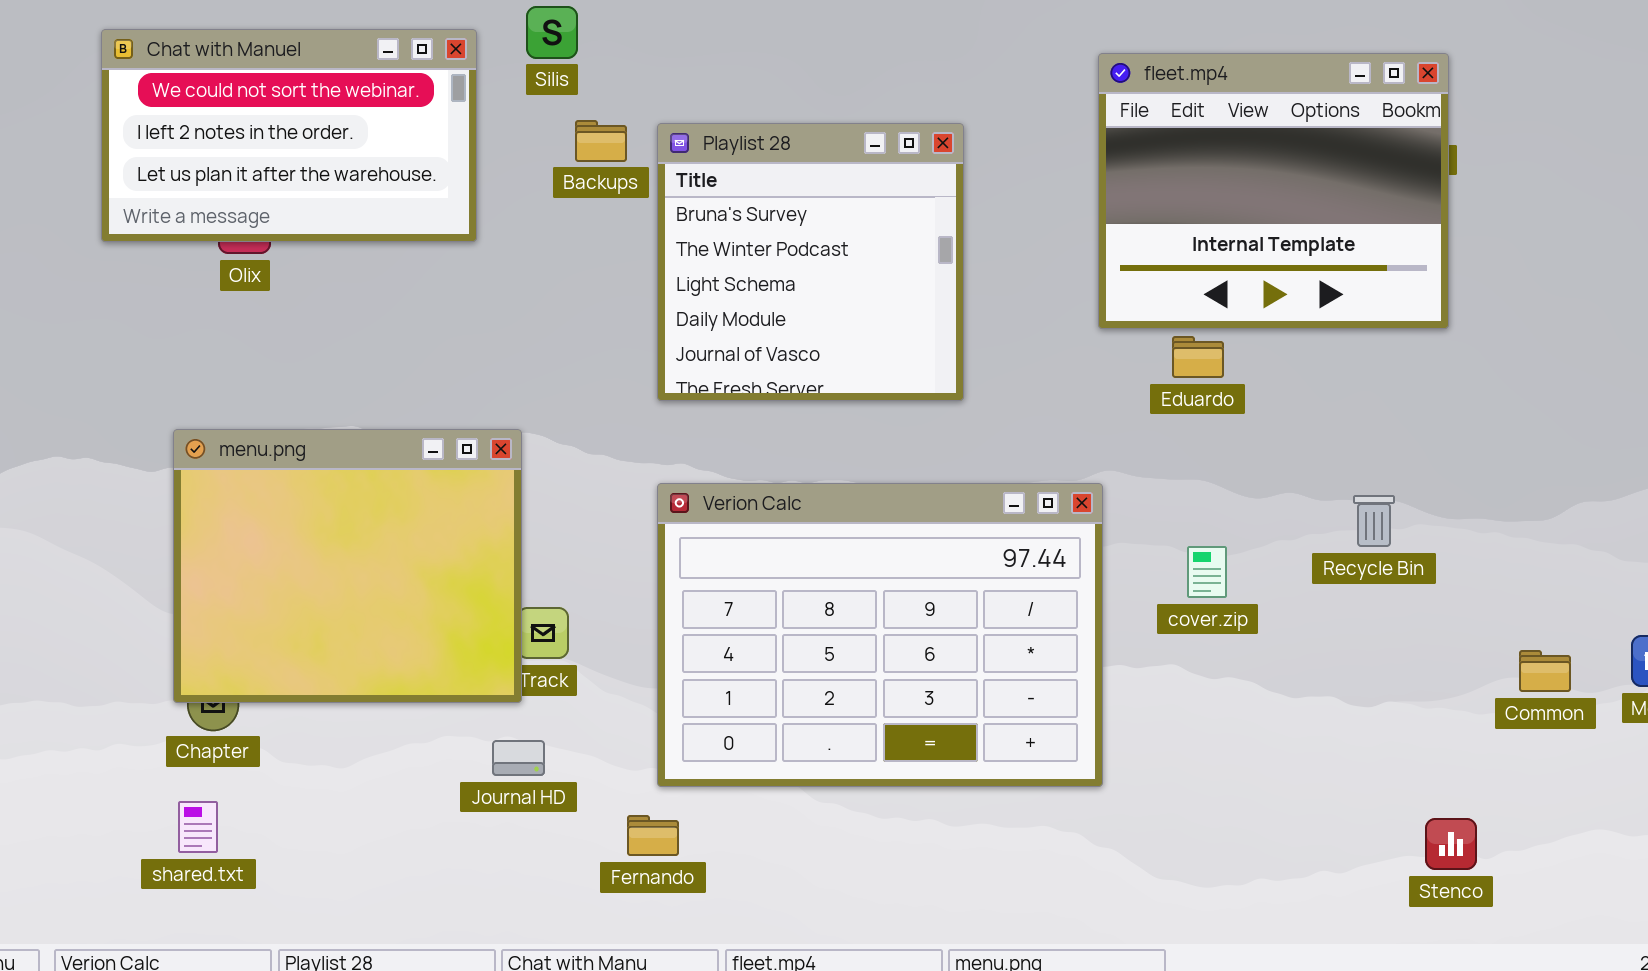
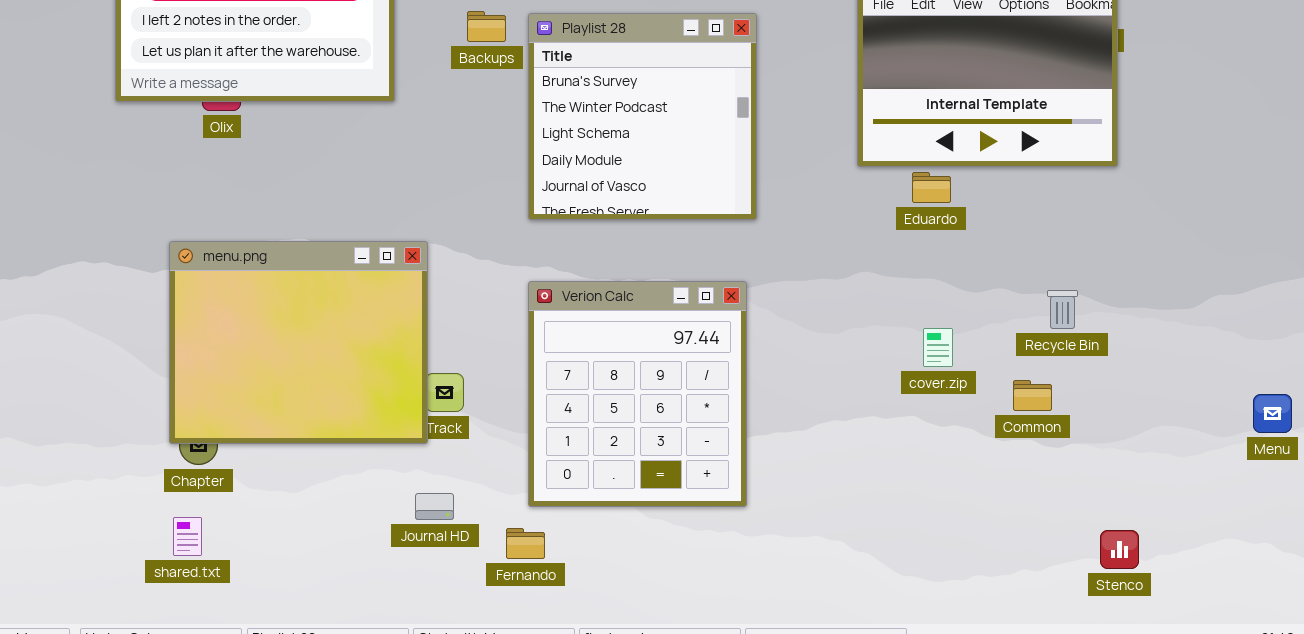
Verion Calc: [657,483,1103,787] -> [528,281,747,507], resized
Common: [1519,650,1571,692] -> [1013,380,1052,411], moved
Journal HD: [492,740,545,776] -> [415,493,454,520], moved

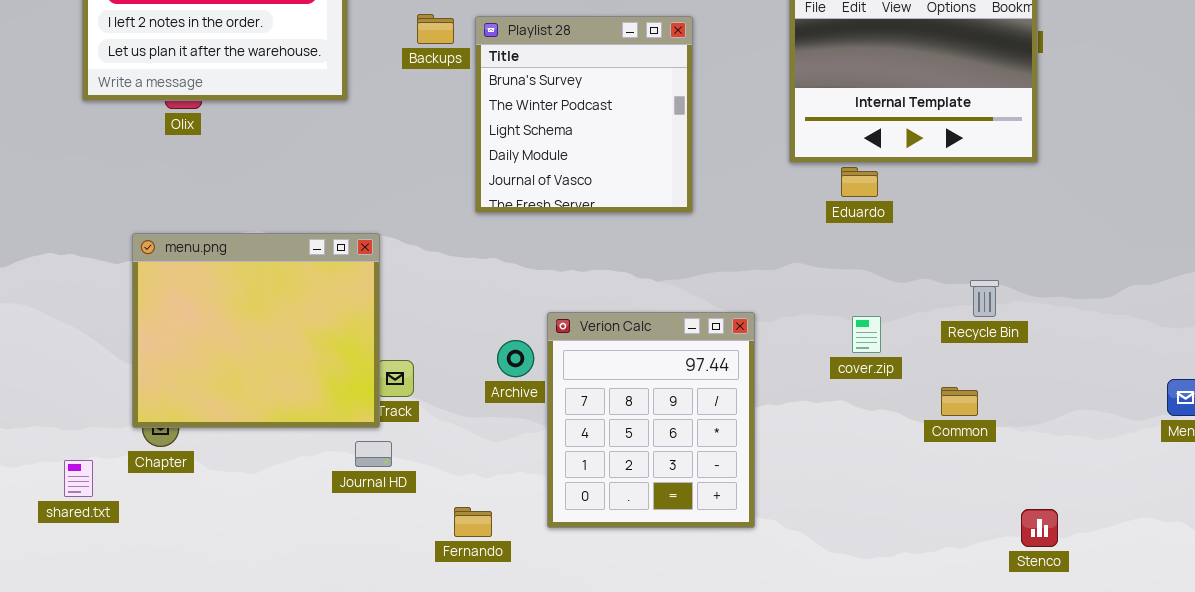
Verion Calc: [528,281,747,507] -> [547,312,755,528], moved
Common: [1013,380,1052,411] -> [941,387,978,416], moved
Journal HD: [415,493,454,520] -> [355,441,392,467], moved
shared.txt: [173,517,202,556] -> [64,460,93,497], moved

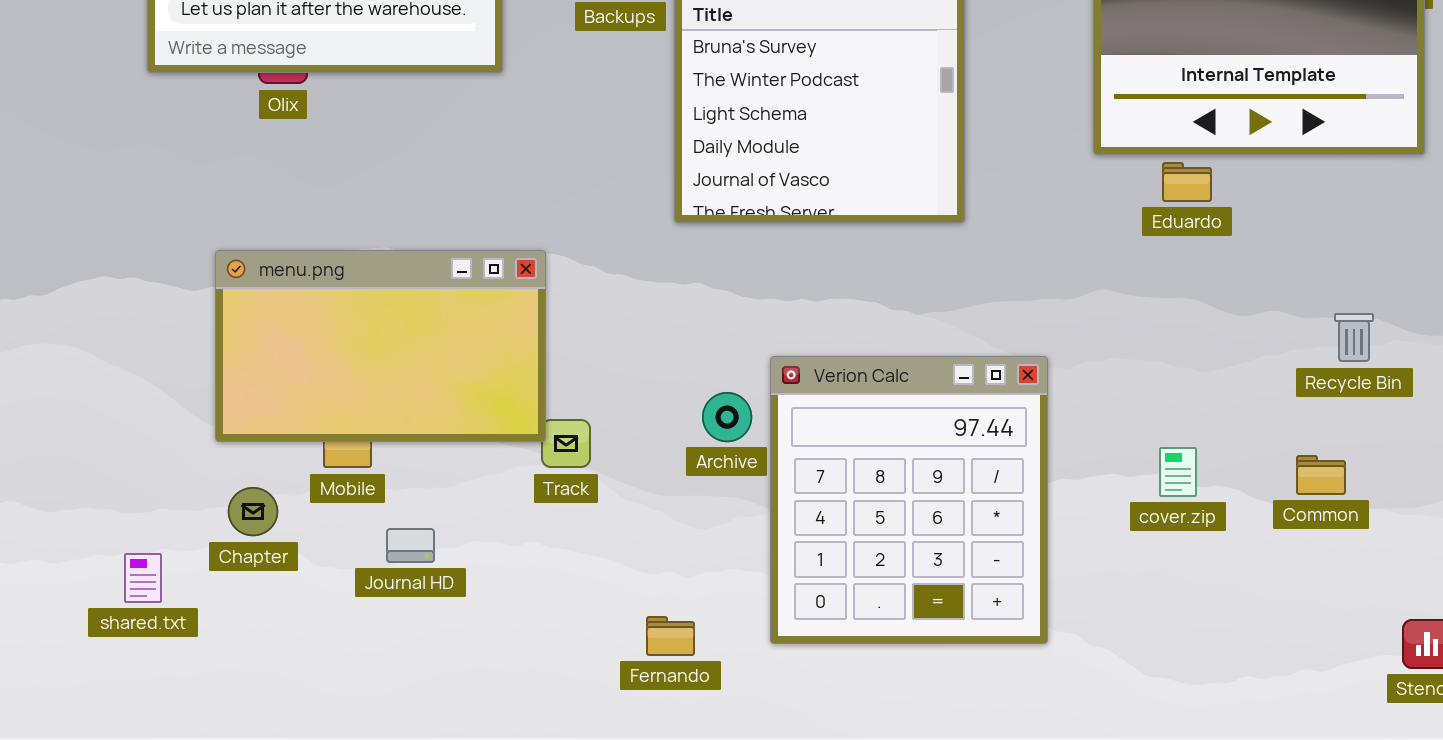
menu.png: [132,233,380,428] -> [215,250,546,442], resized
cover.zip: [852,316,881,353] -> [1159,447,1197,497], moved
Journal HD: [355,441,392,467] -> [386,528,435,563], moved

